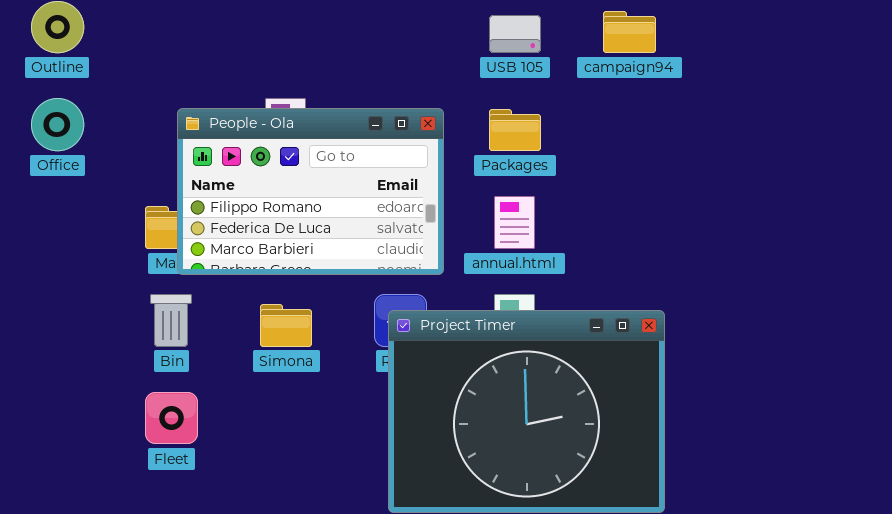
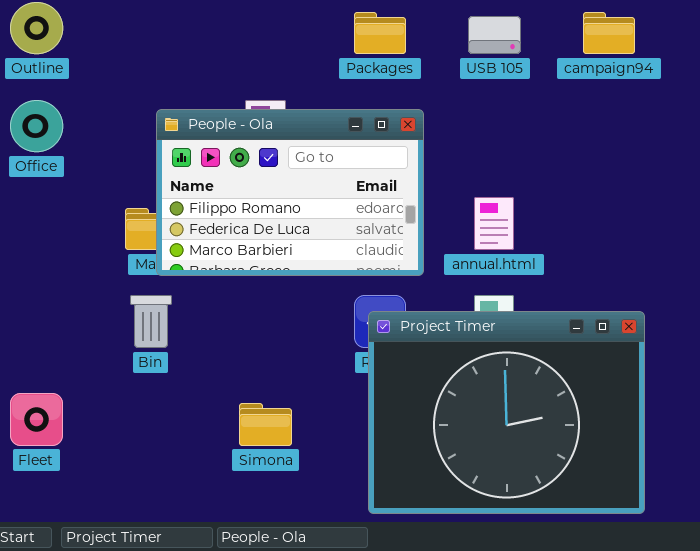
Packages: [489,109,541,151] -> [354,12,406,54], moved
Simona: [260,304,312,347] -> [239,403,292,446], moved
Fleet: [145,392,198,444] -> [10,393,63,446], moved

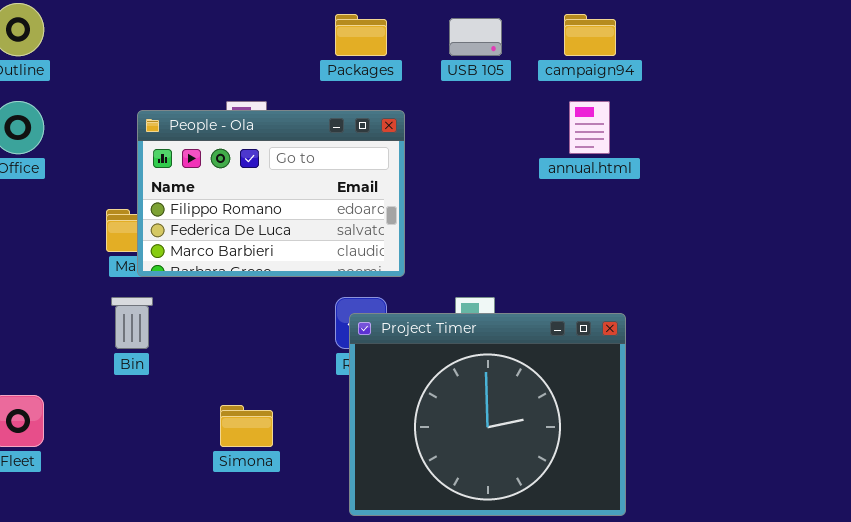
annual.html: [474,197,514,250] -> [569,101,610,154], moved

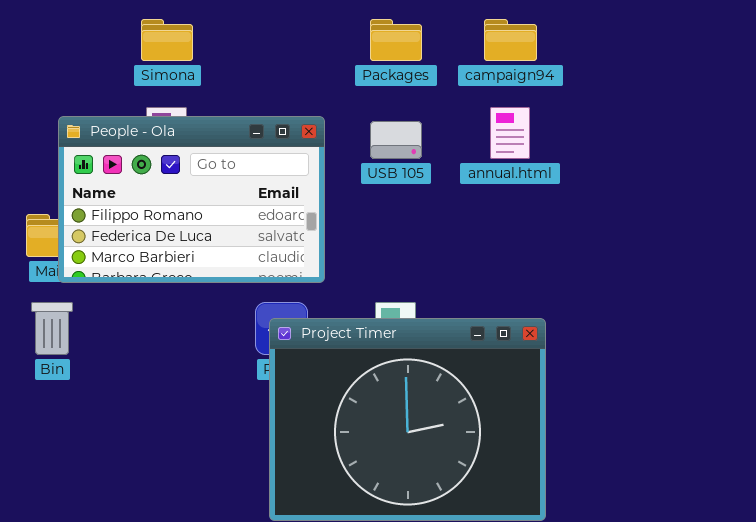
Packages: [335,14,387,56] -> [370,19,422,61], moved
USB 105: [449,18,502,56] -> [370,121,422,159], moved
Simona: [220,405,273,447] -> [141,19,193,61], moved

